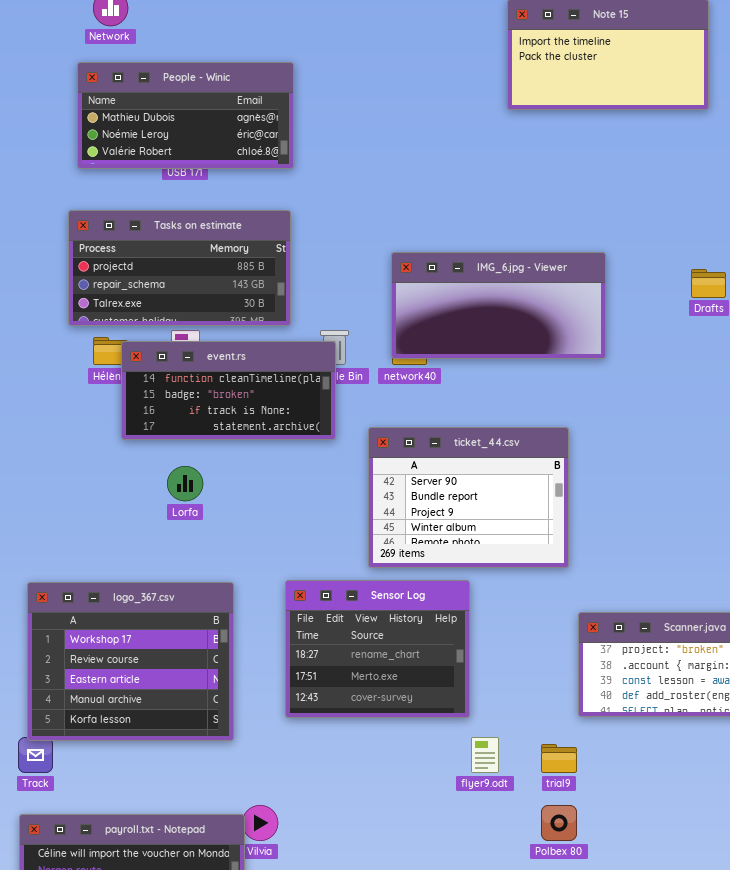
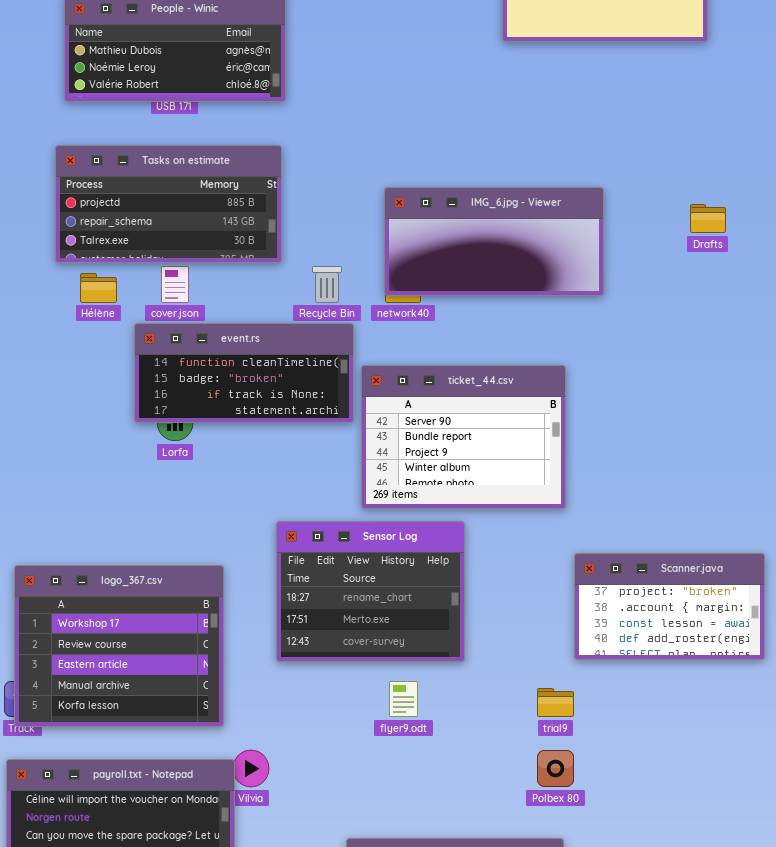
event.rs: [121,341,336,440] -> [134,323,354,423], moved
logo_367.csv: [27,582,234,741] -> [14,565,224,727], moved
flyer9.odt: [471,737,499,773] -> [389,681,418,717], moved

